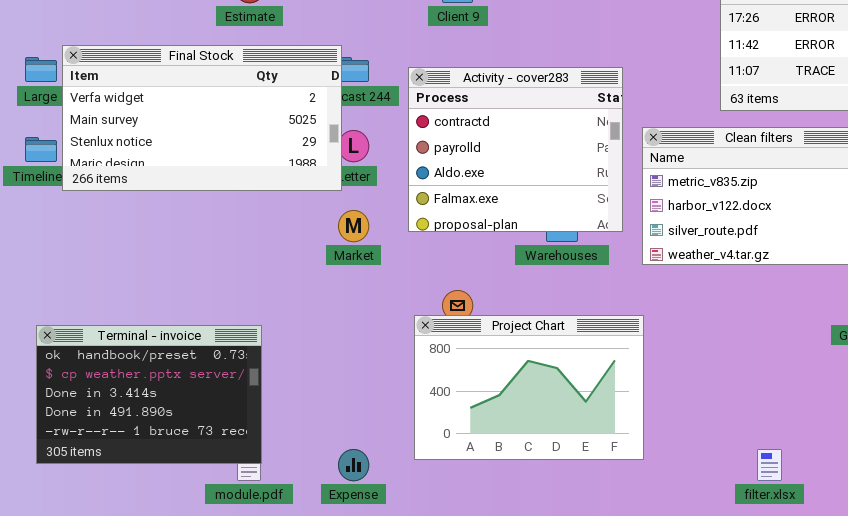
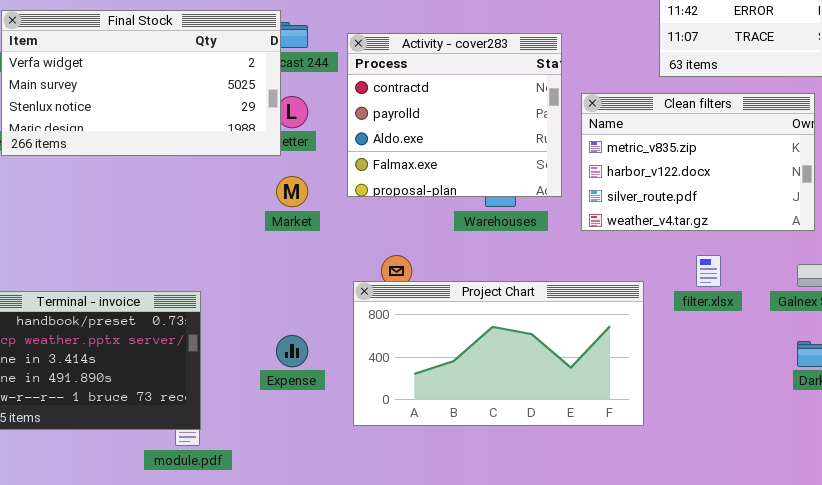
Project Chart: [414,315,644,460] -> [353,281,644,426], resized
Expense: [338,449,369,481] -> [276,335,308,367], moved
filter.xlsx: [757,449,782,481] -> [696,255,721,287], moved

